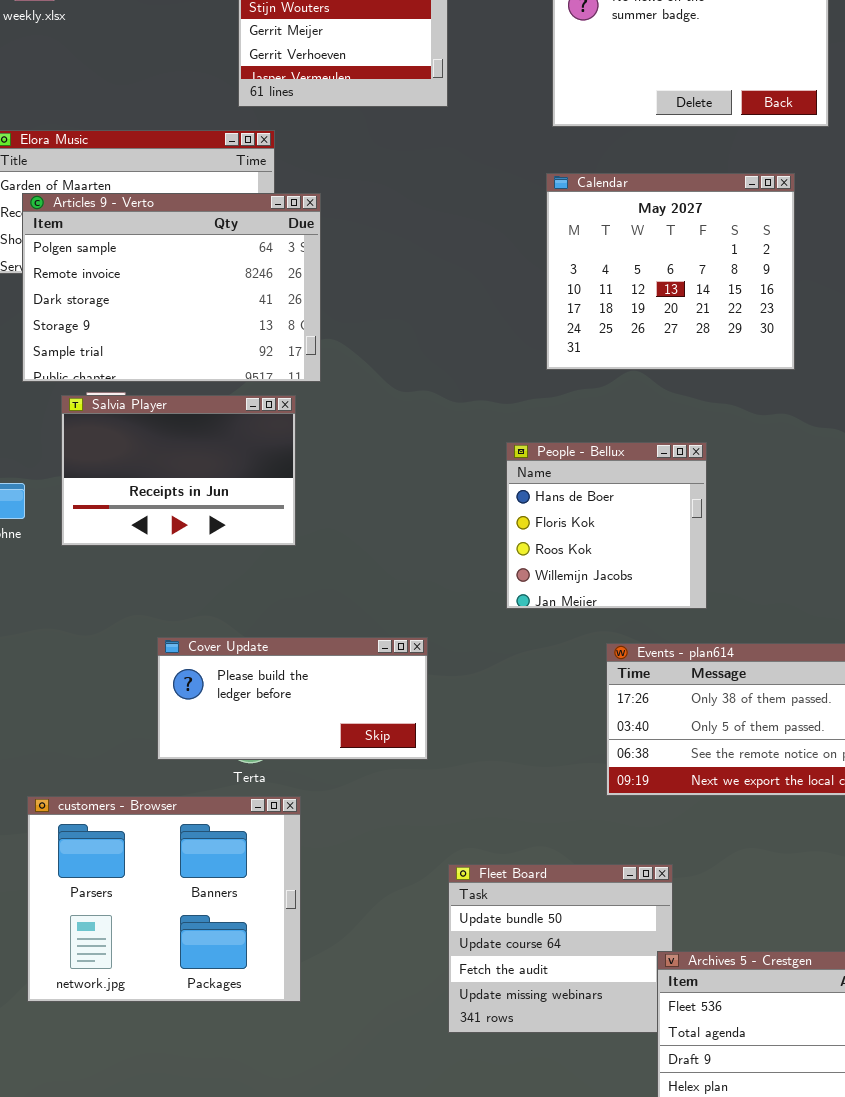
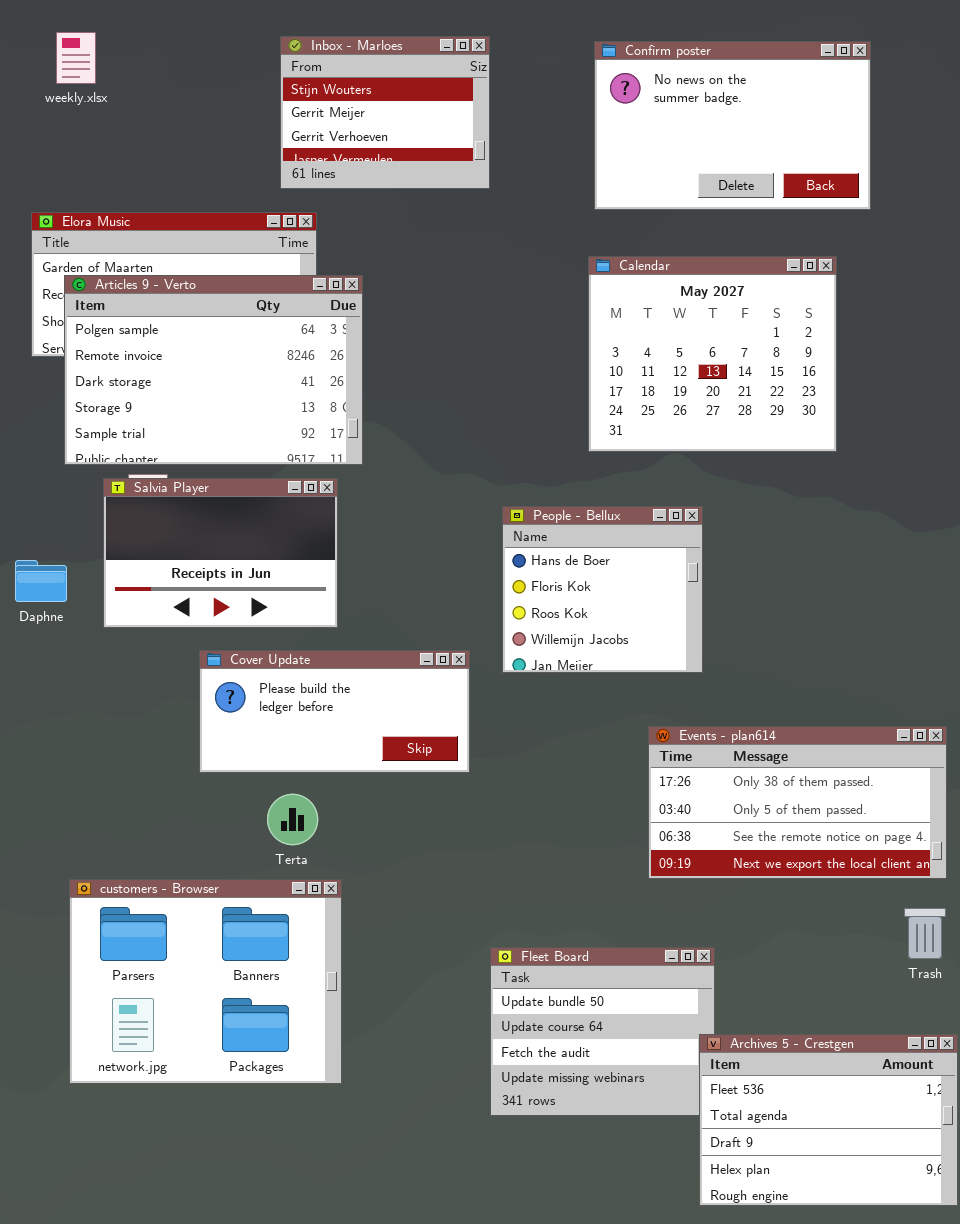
People - Bellux: [506,442,707,609] -> [502,506,703,673], moved
Cover Update: [157,637,428,760] -> [199,650,470,773], moved

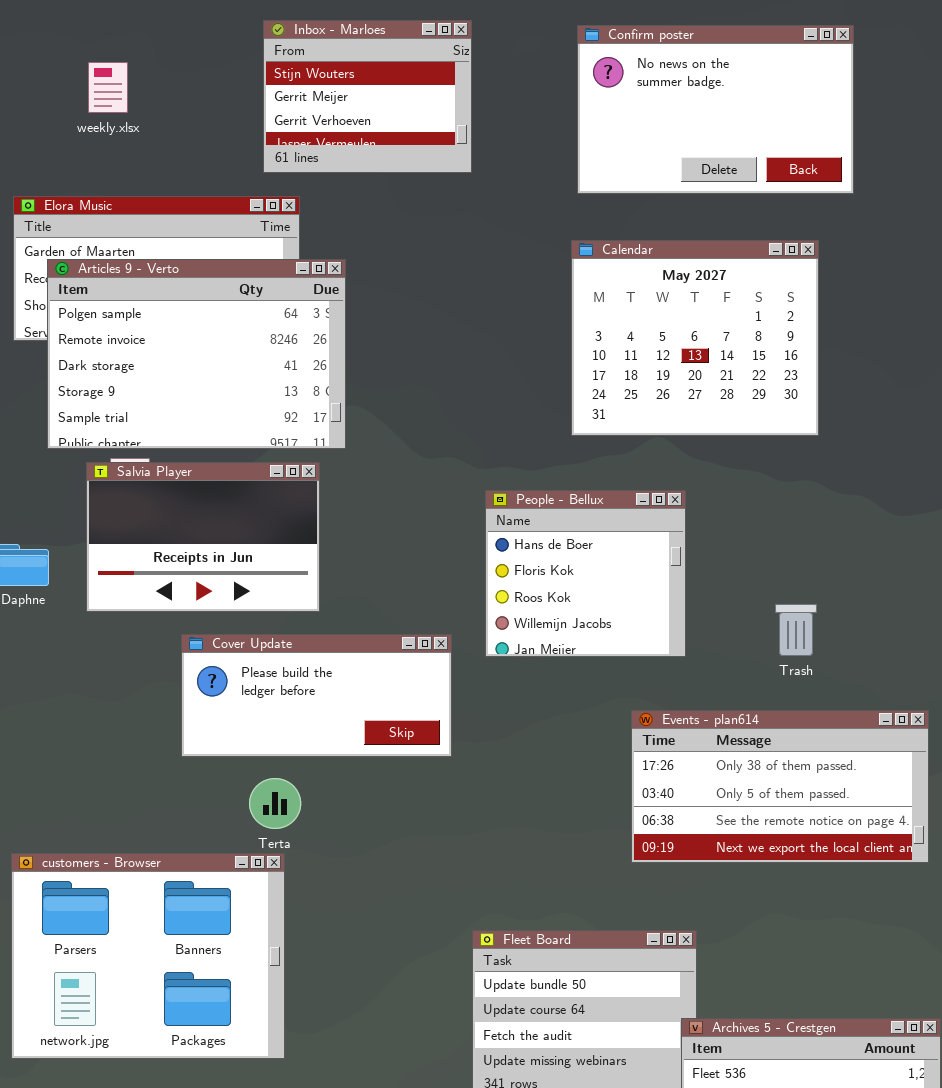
weekly.xlsx: [56,32,96,84] -> [88,62,128,113], moved
customers - Browser: [69,879,342,1084] -> [11,853,285,1059], moved
Trash: [904,908,946,959] -> [775,604,817,656], moved

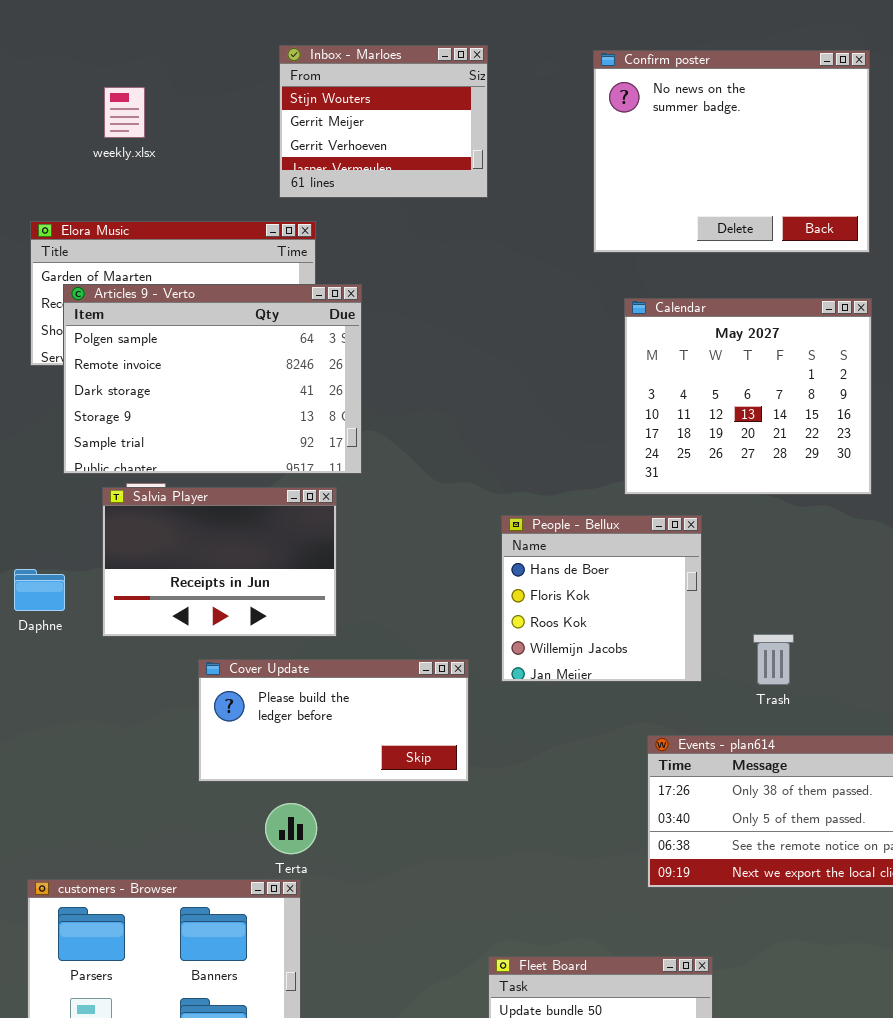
Confirm poster: [577,25,854,194] -> [593,50,870,253], resized
Calendar: [571,240,819,436] -> [624,298,872,495], moved
Trash: [775,604,817,656] -> [753,634,794,685], moved

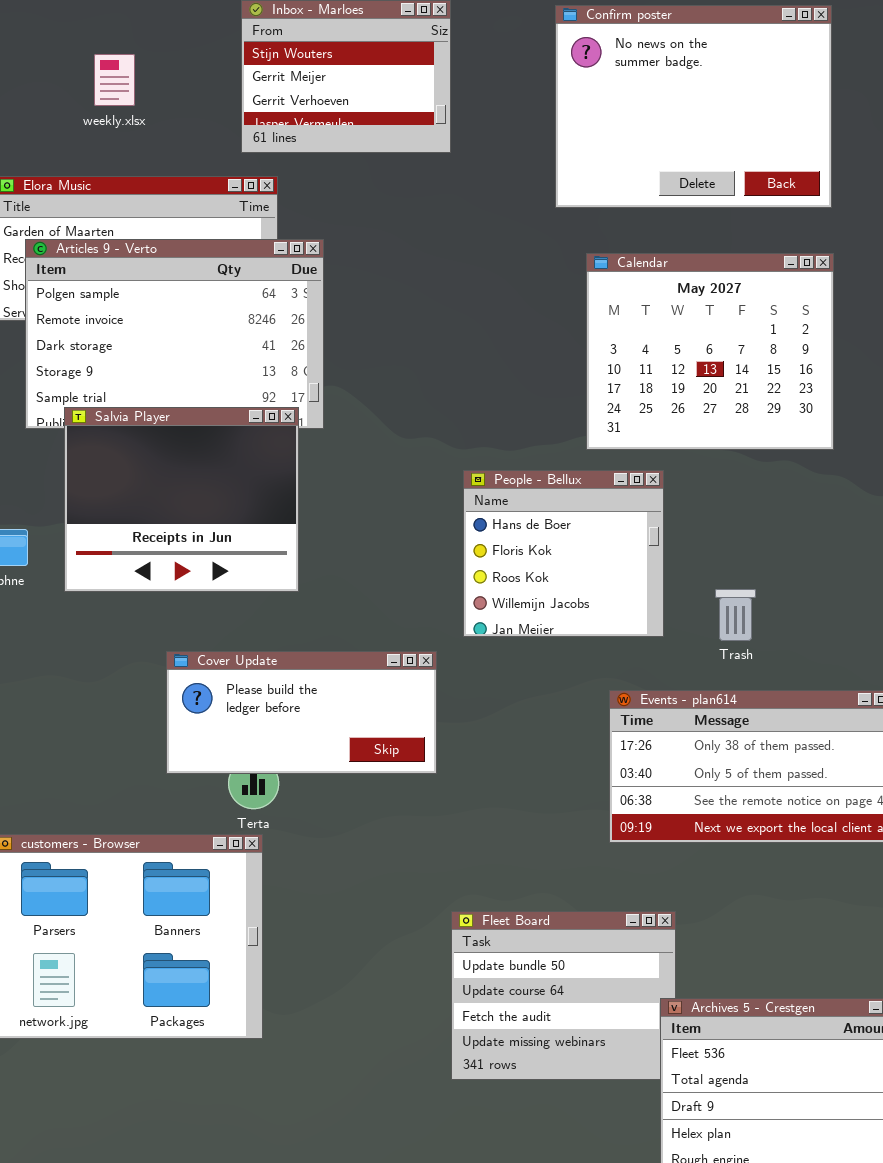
weekly.xlsx: [104,87,145,138] -> [94,54,135,106], moved
Salvia Player: [102,487,337,637] -> [64,407,299,592], resized
Cover Update: [198,659,469,782] -> [166,651,437,774], moved

